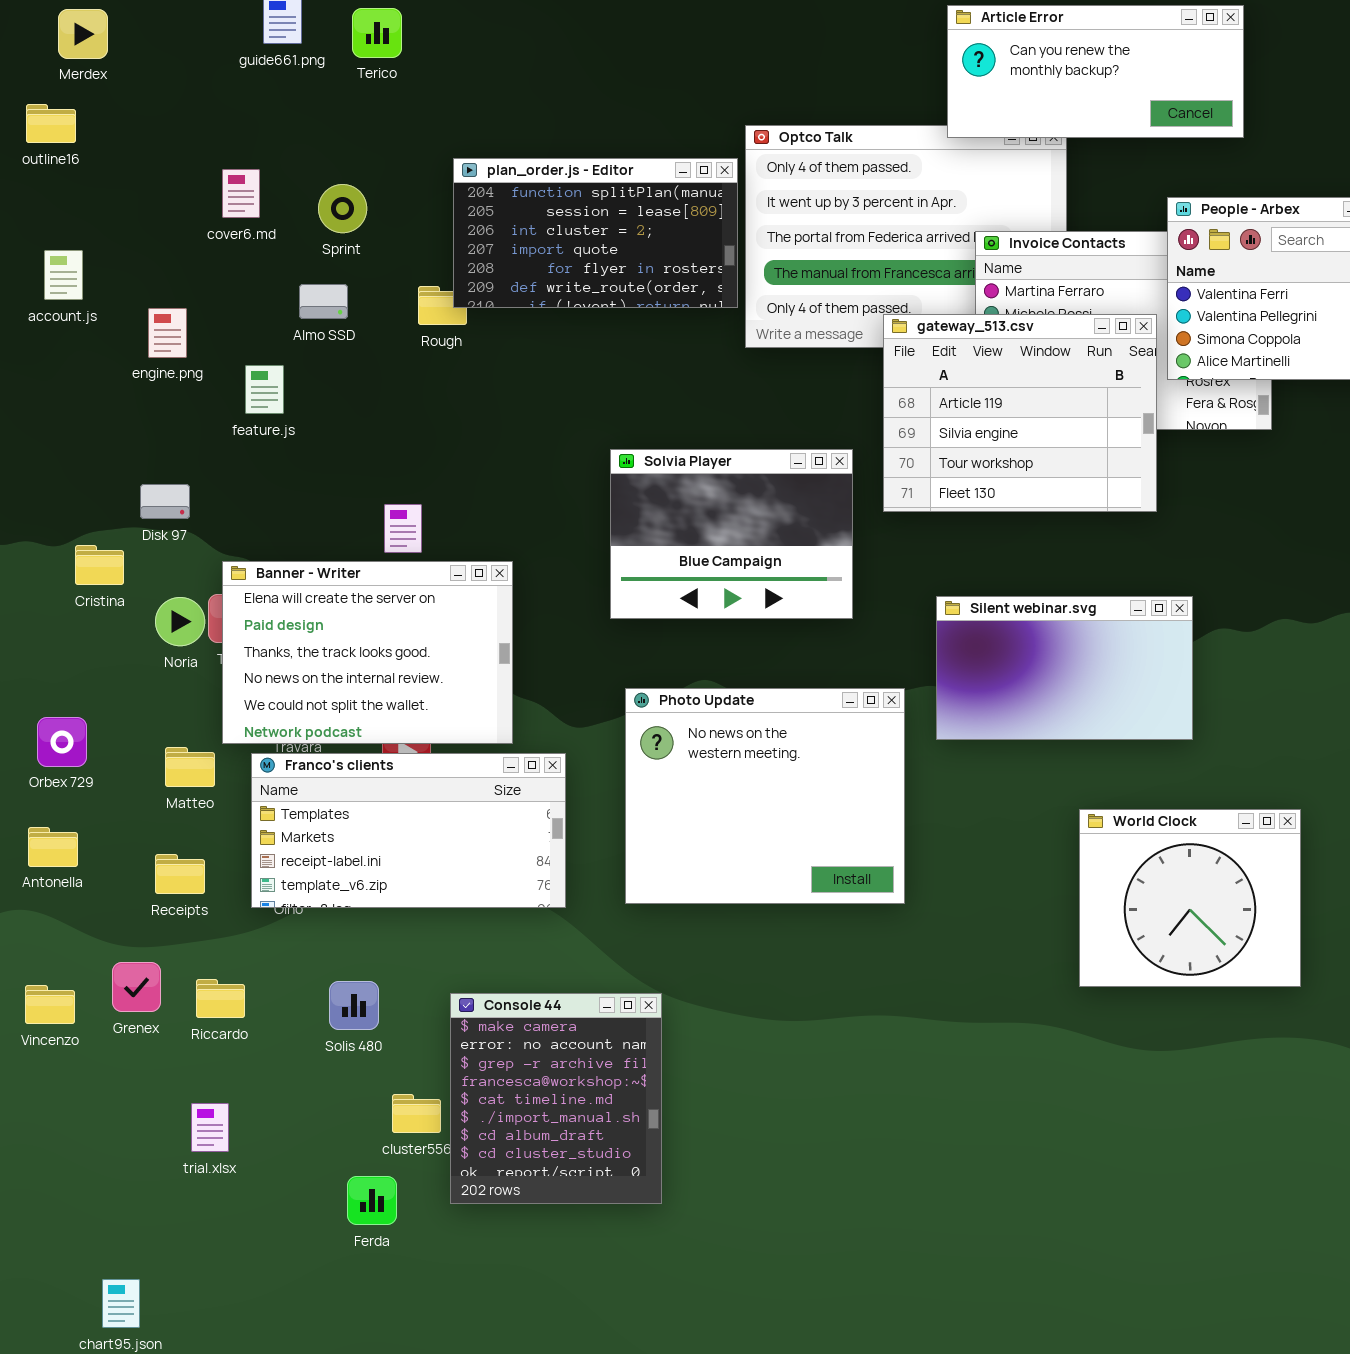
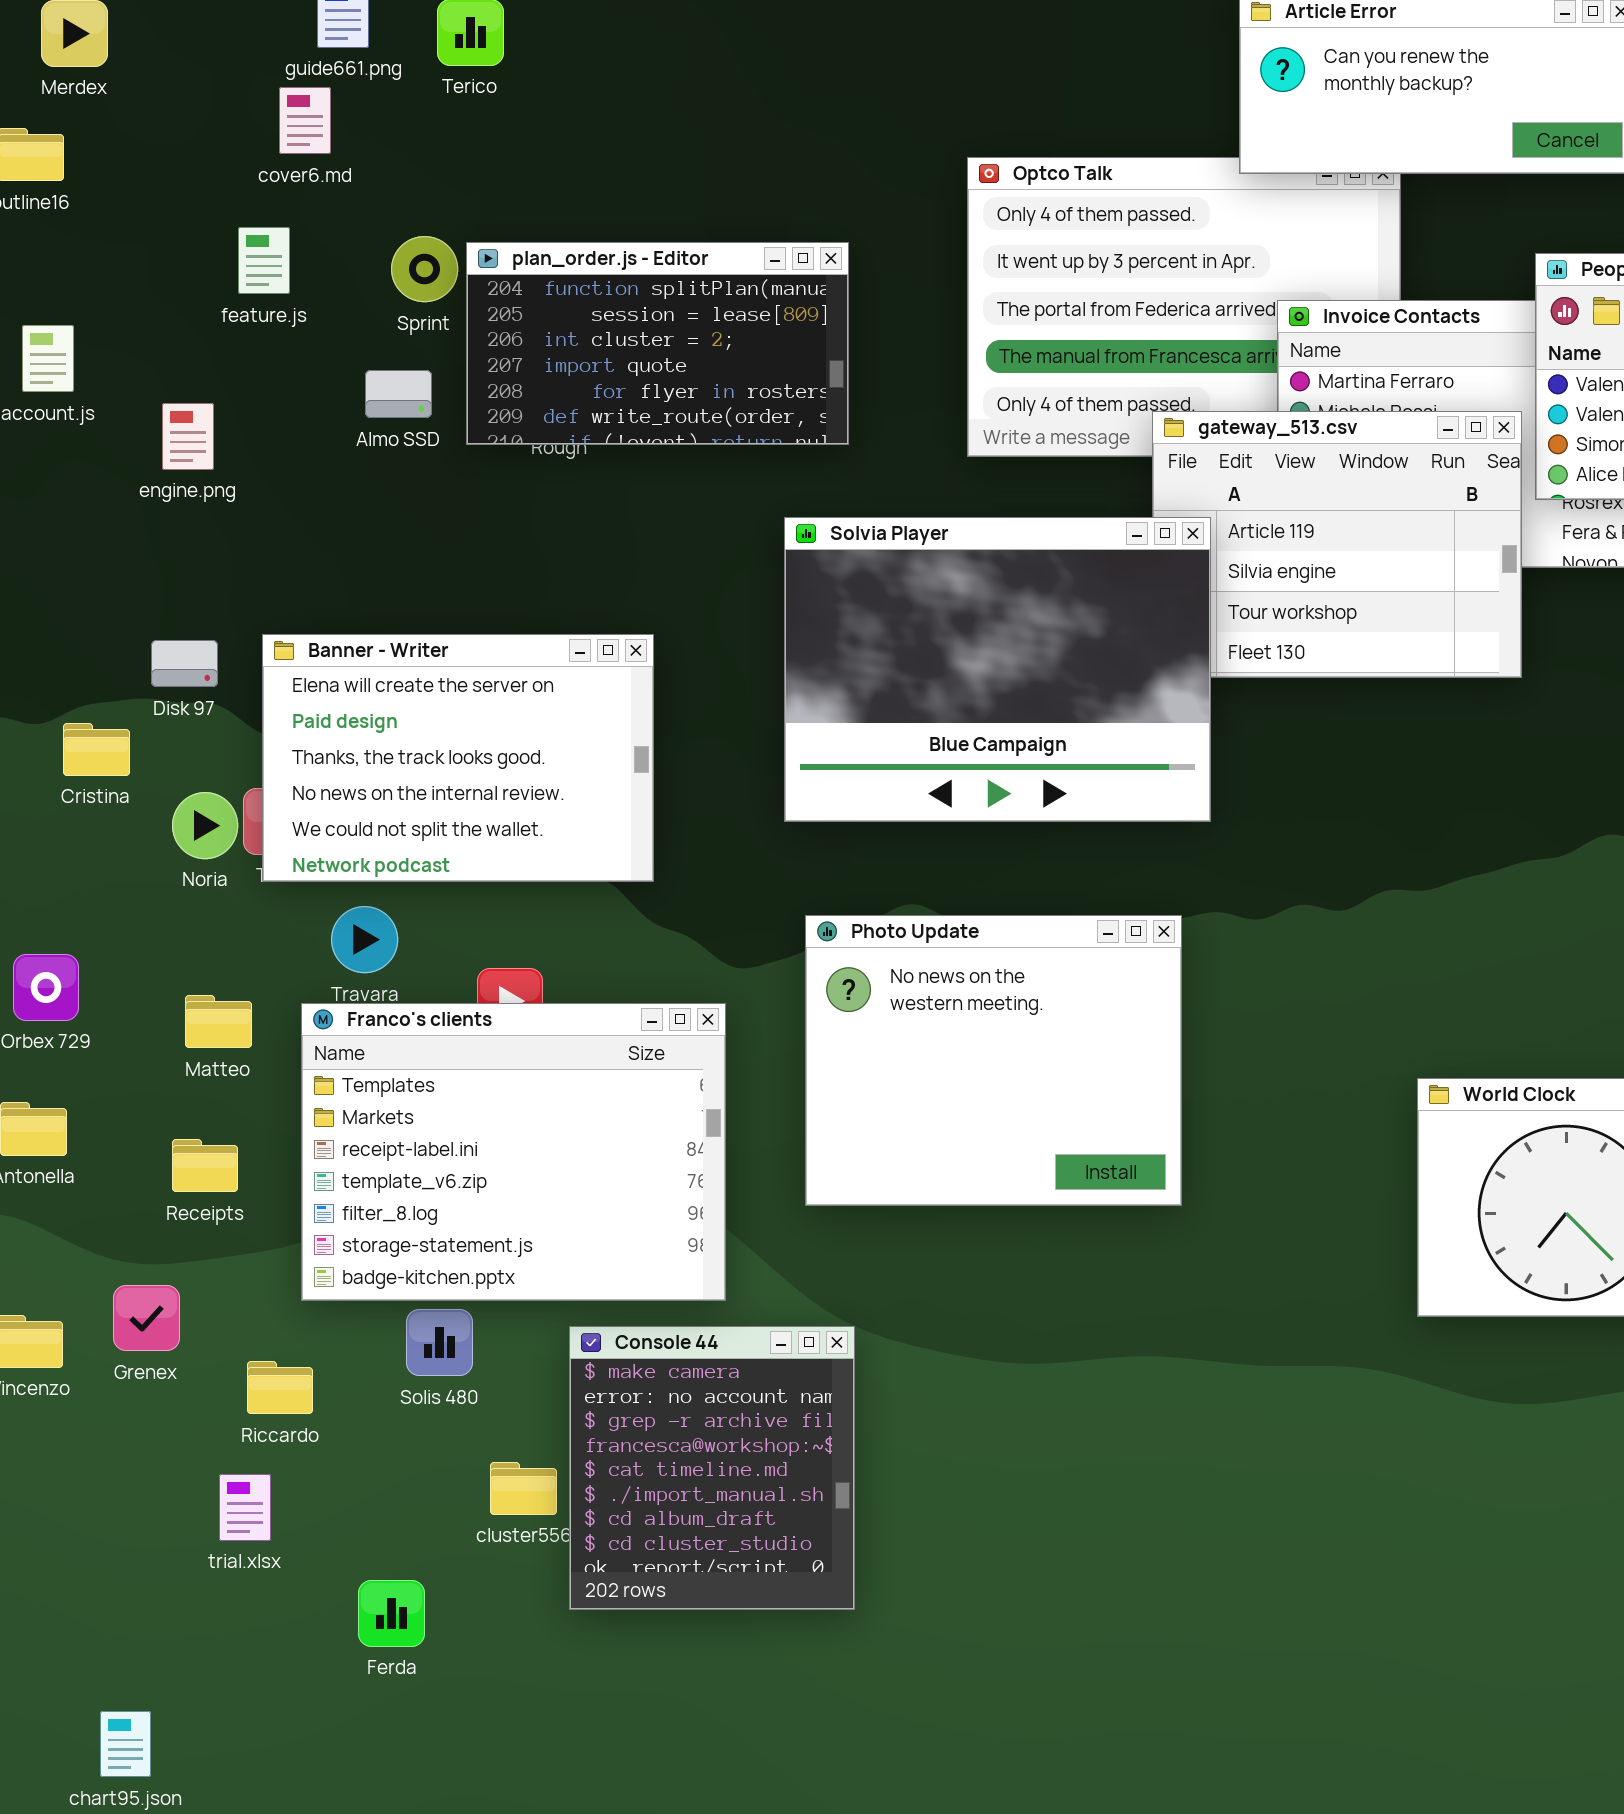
plan_order.js - Editor: [453,158,738,308] -> [466,242,849,445], moved
cover6.md: [222,169,260,218] -> [279,87,331,154], moved
feature.js: [245,365,284,414] -> [238,227,290,294], moved
Solvia Player: [610,449,853,619] -> [784,517,1211,822], resized
Banner - Writer: [222,561,513,744] -> [262,634,654,882], moved
Silent webinar.svg: [936,596,1193,740] -> none, closed
Franco's clients: [251,753,566,908] -> [301,1003,726,1301], resized
Riccardo: [196,979,245,1018] -> [247,1361,313,1414], moved
Ferda: [347,1176,397,1225] -> [358,1580,425,1647], moved

